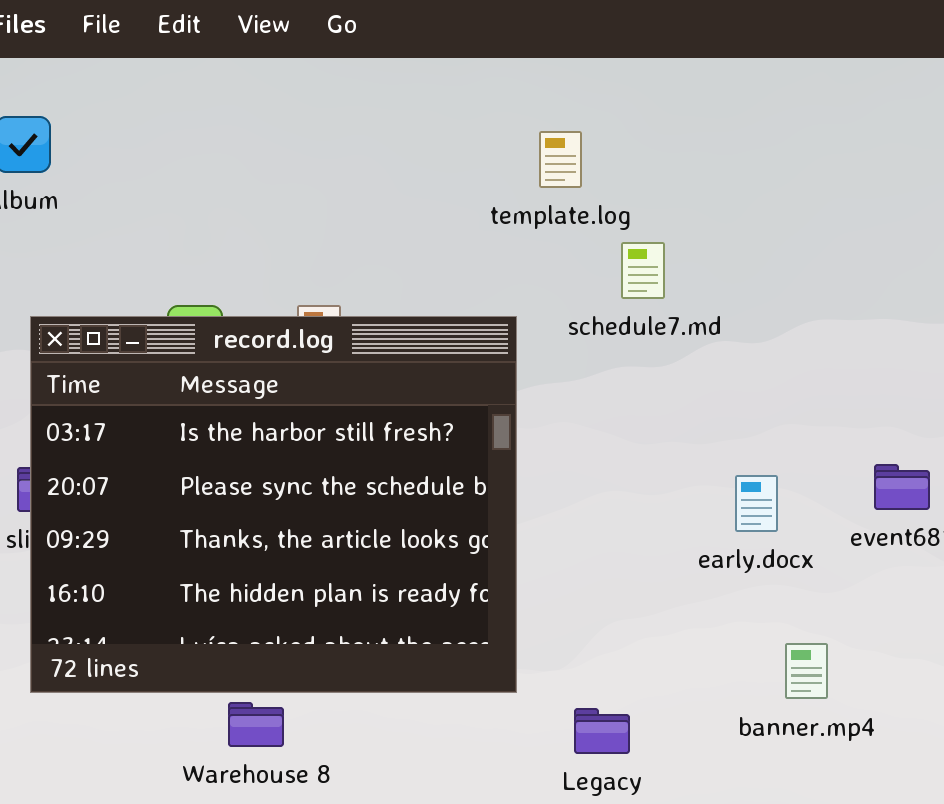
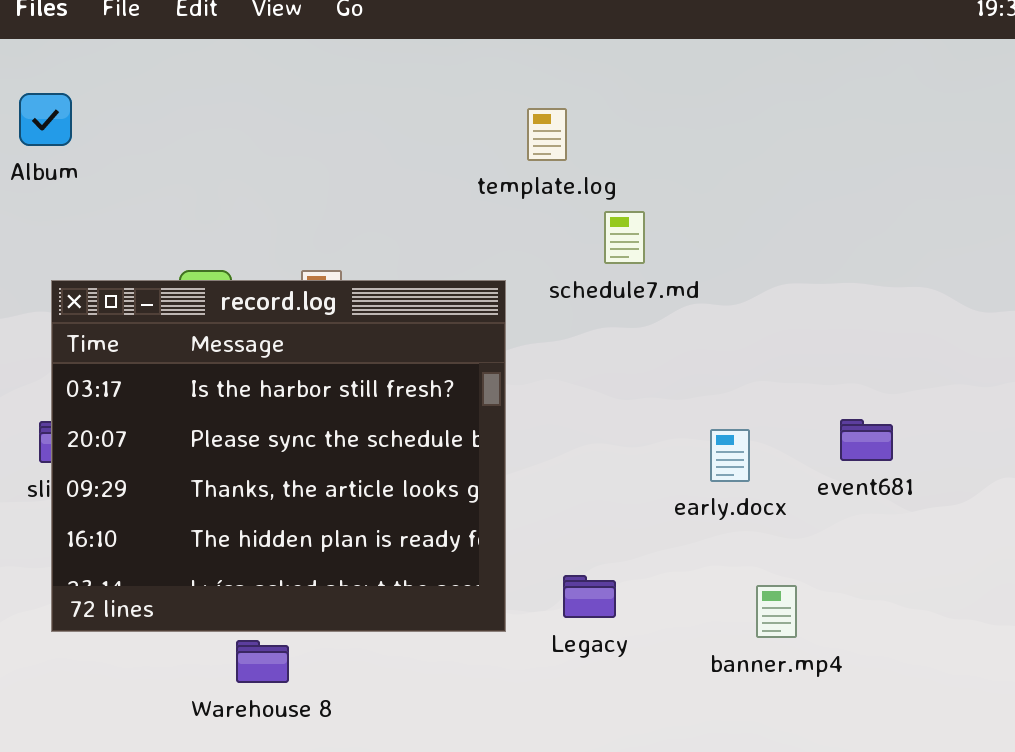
Legacy: [574,708,630,754] -> [563,575,616,618], moved

